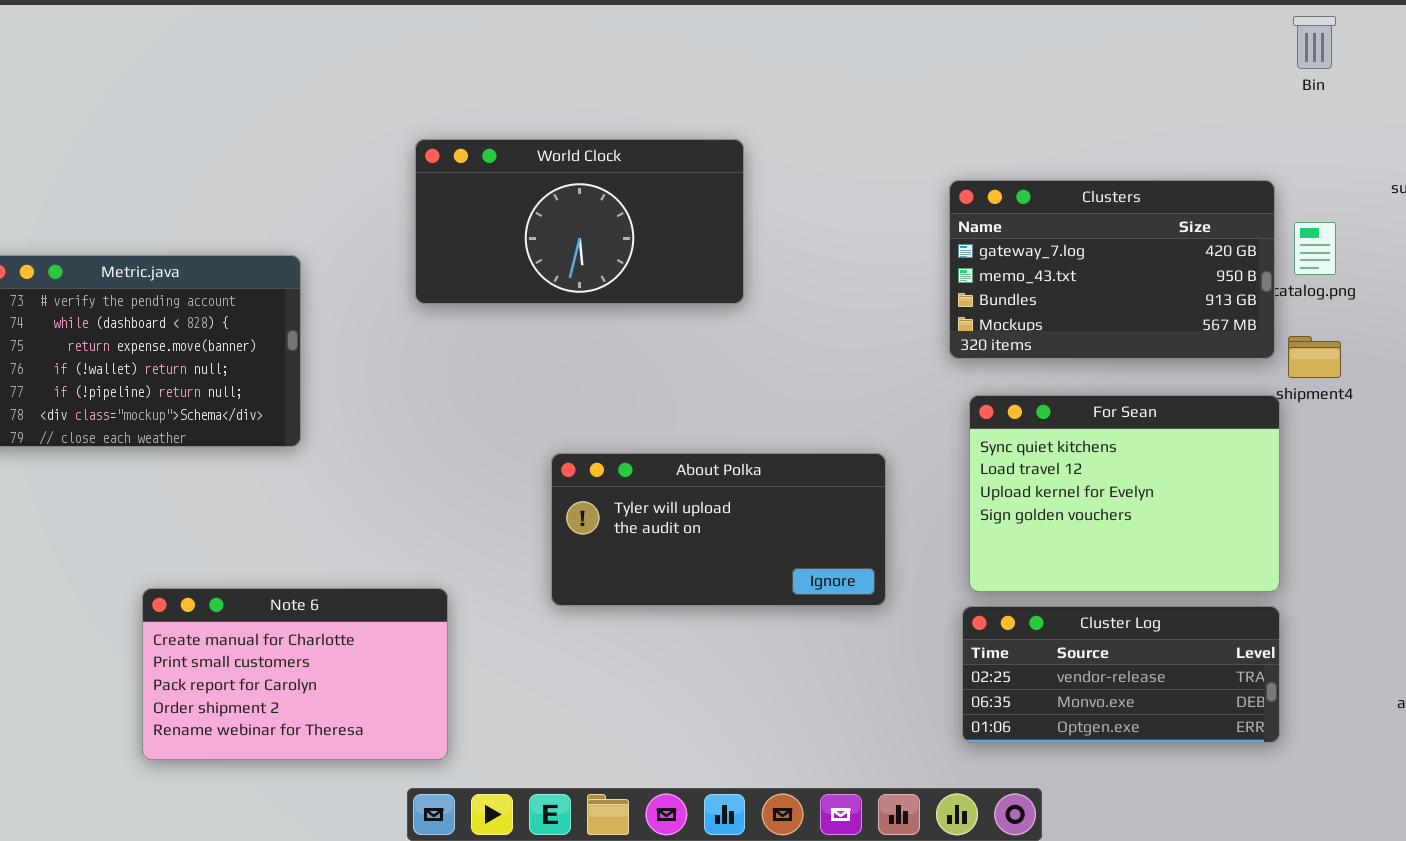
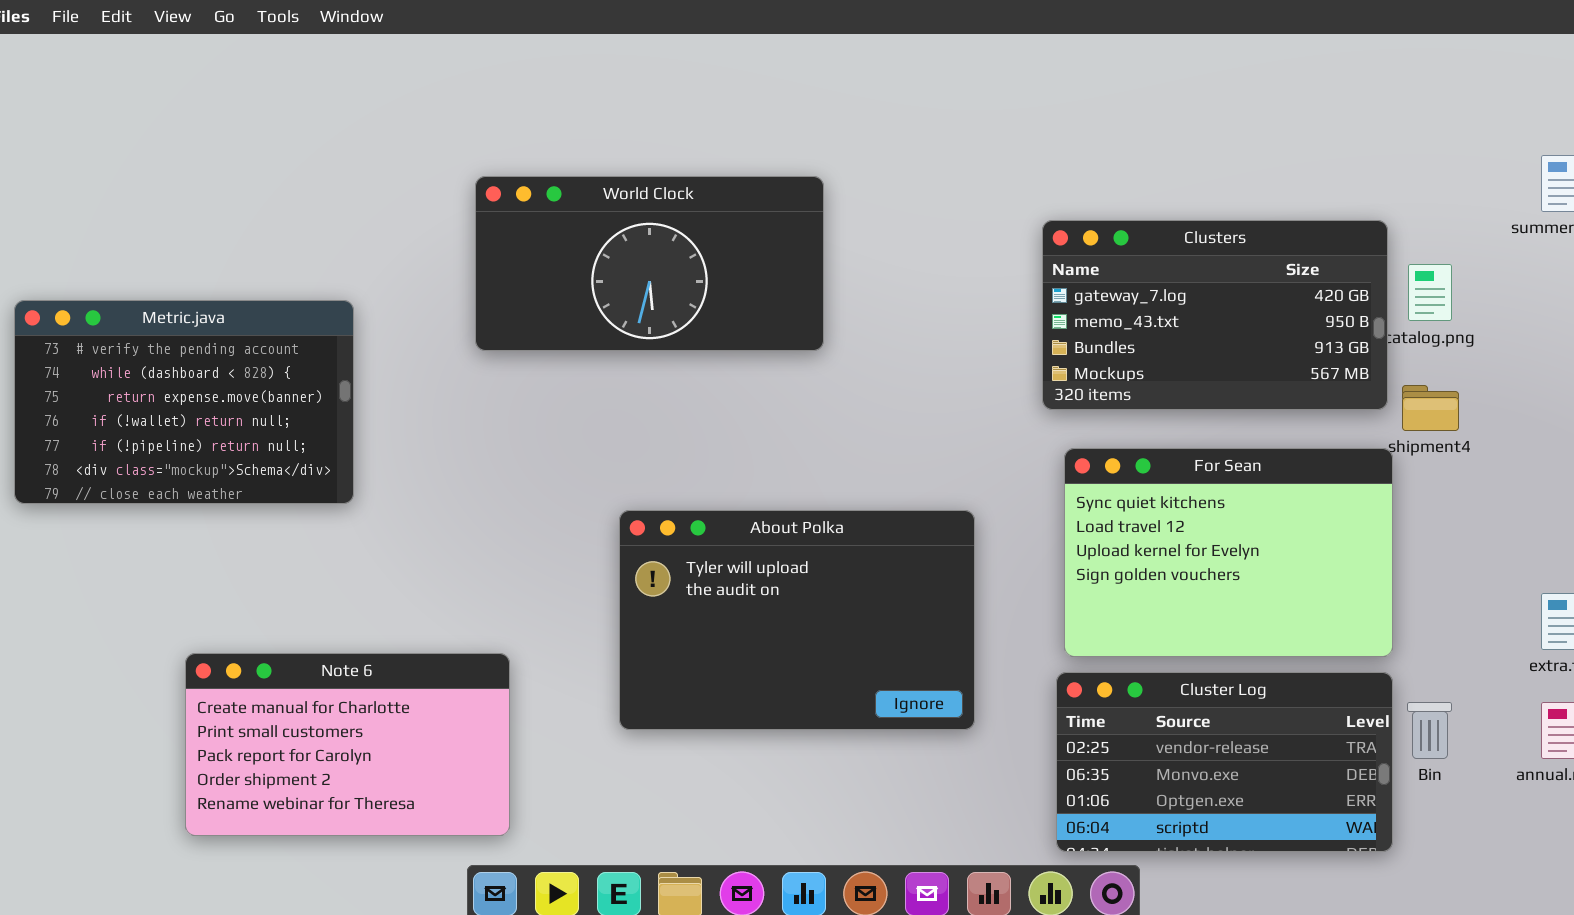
Bin: [1293,16,1336,69] -> [1407,702,1452,759], moved
About Polka: [551,453,886,606] -> [619,510,975,730], resized
Cluster Log: [962,606,1280,743] -> [1056,672,1393,852], resized

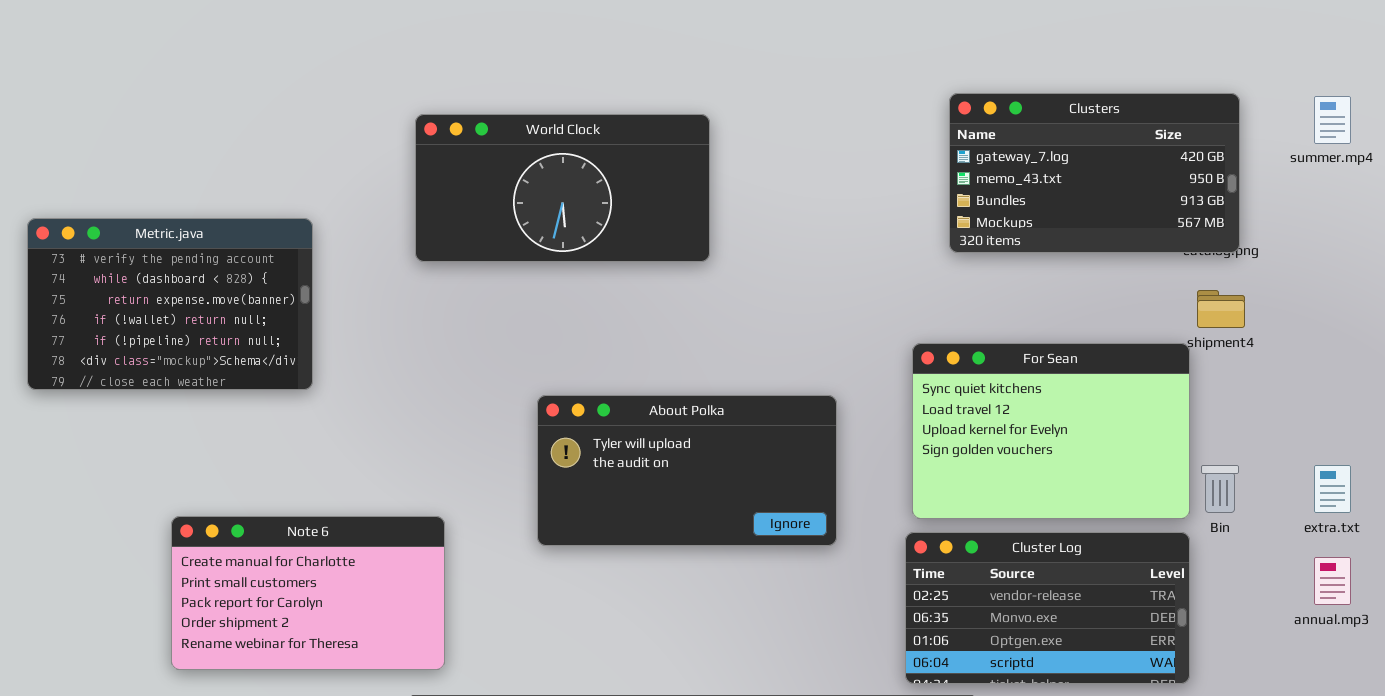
Clusters: [1042,220,1388,410] -> [949,93,1240,253], moved
About Polka: [619,510,975,730] -> [537,395,837,546], resized
Bin: [1407,702,1452,759] -> [1201,465,1239,513], moved

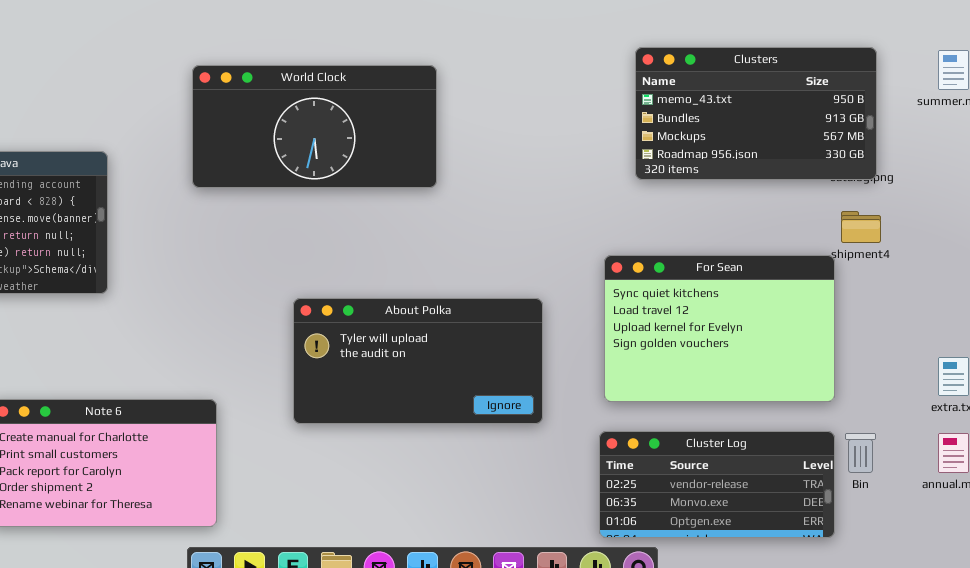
Clusters: [949,93,1240,253] -> [635,47,877,180], scrolled down 1 row
Bin: [1201,465,1239,513] -> [845,433,876,473], moved
Cluster Log: [905,532,1190,684] -> [599,431,835,538], resized

